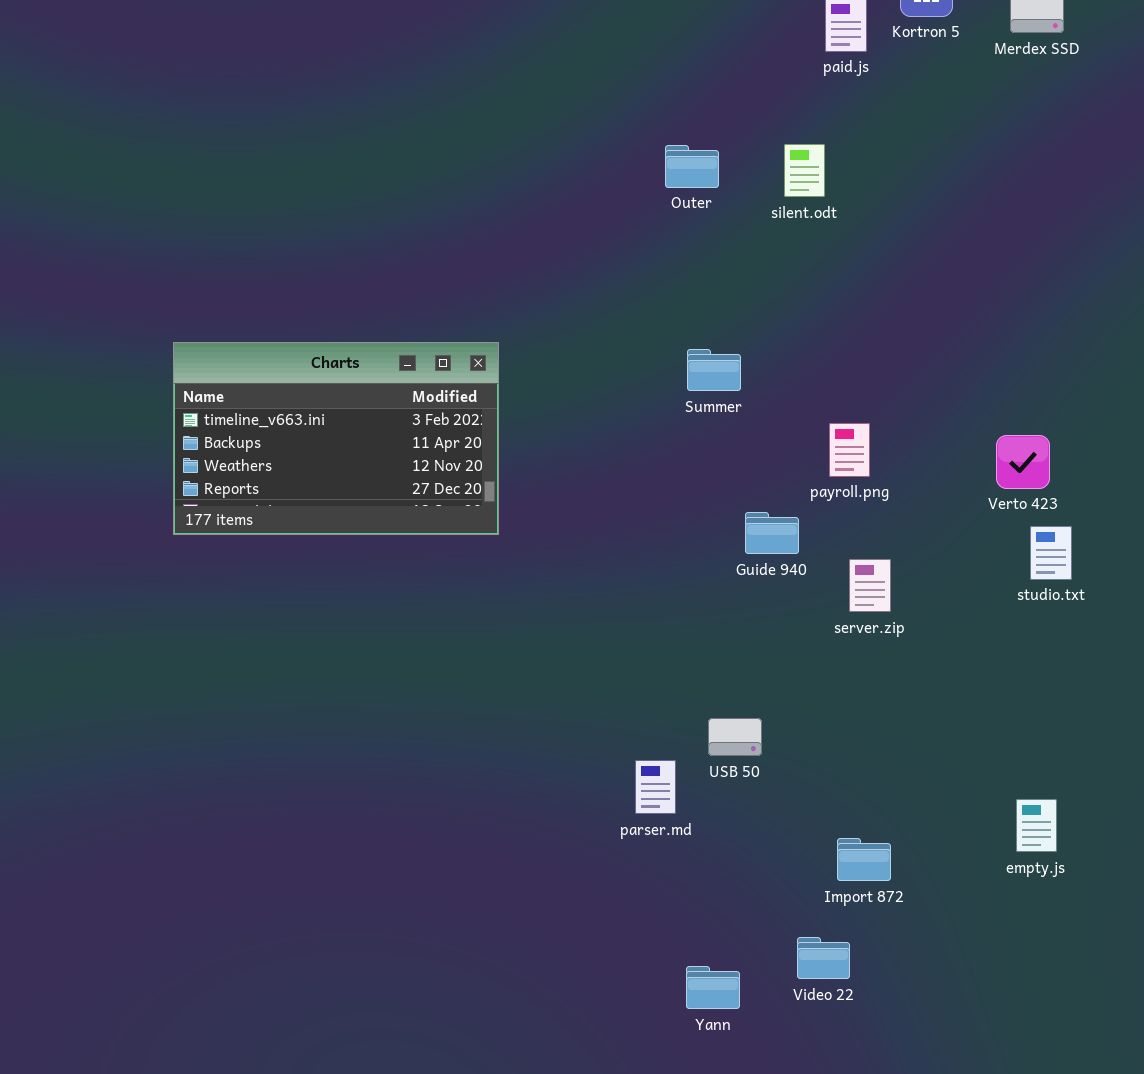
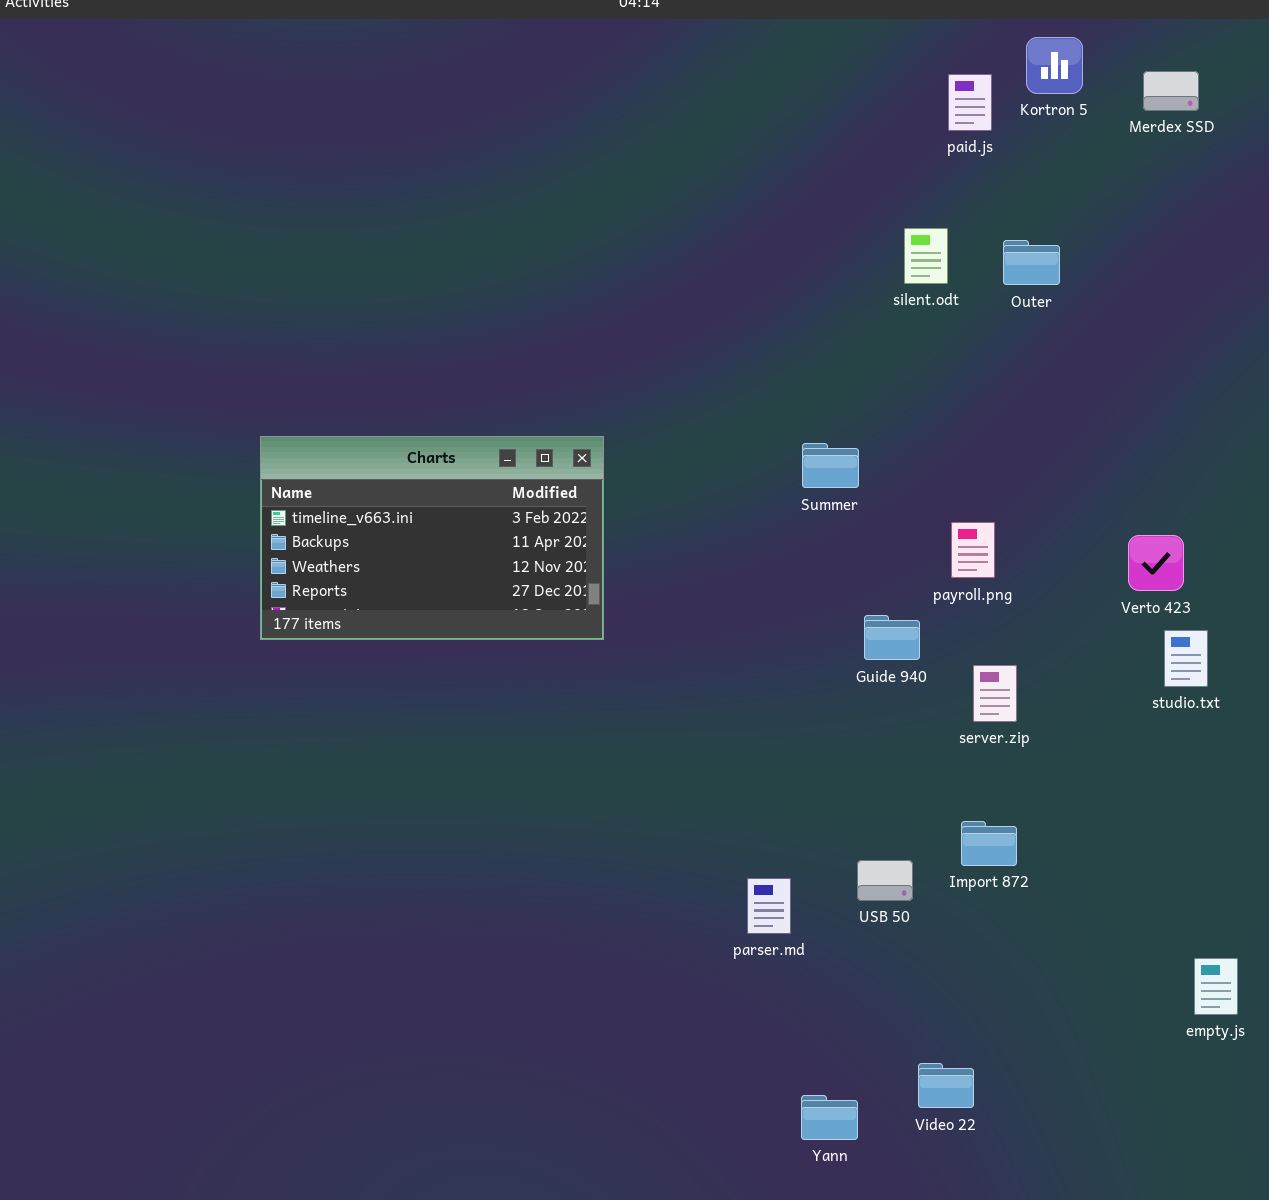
Outer: [665,145,719,188] -> [1003,240,1060,285], moved
USB 50: [708,718,762,756] -> [857,860,913,901], moved
empty.js: [1016,799,1057,852] -> [1194,958,1238,1015], moved
Import 872: [837,838,891,881] -> [961,821,1017,866], moved

